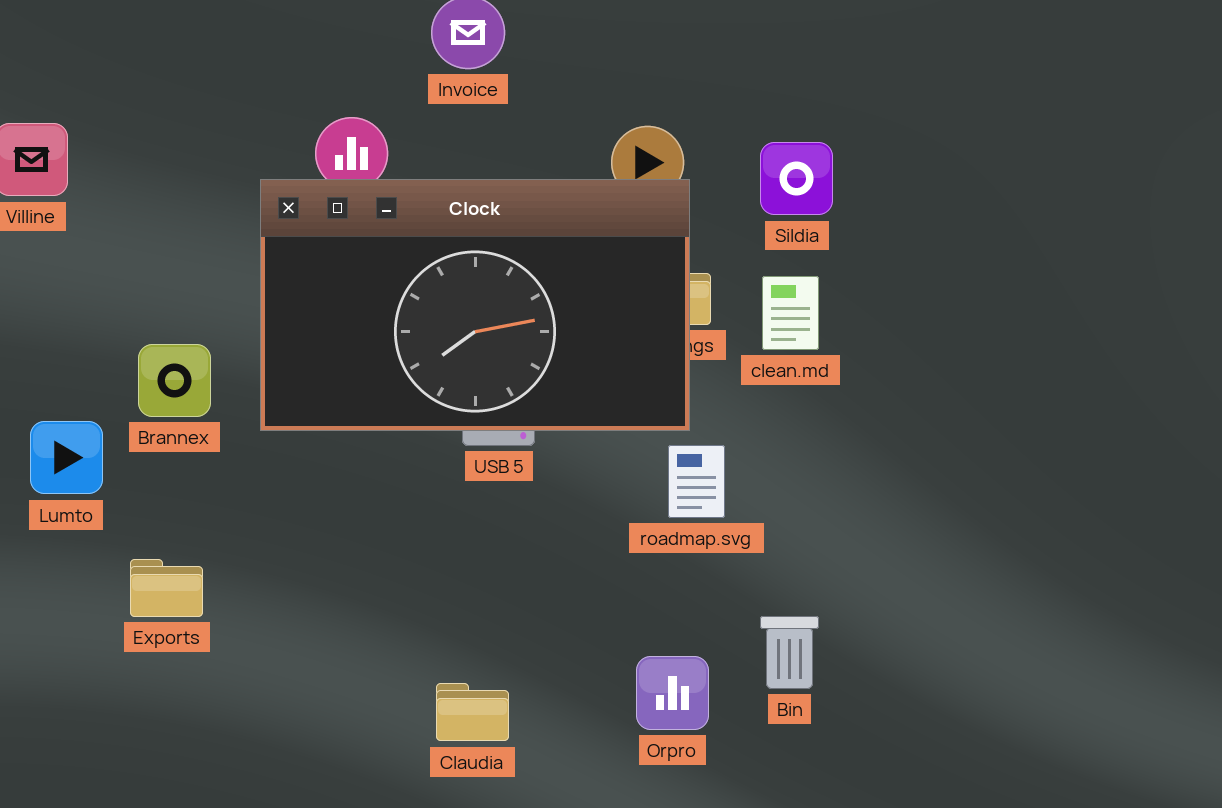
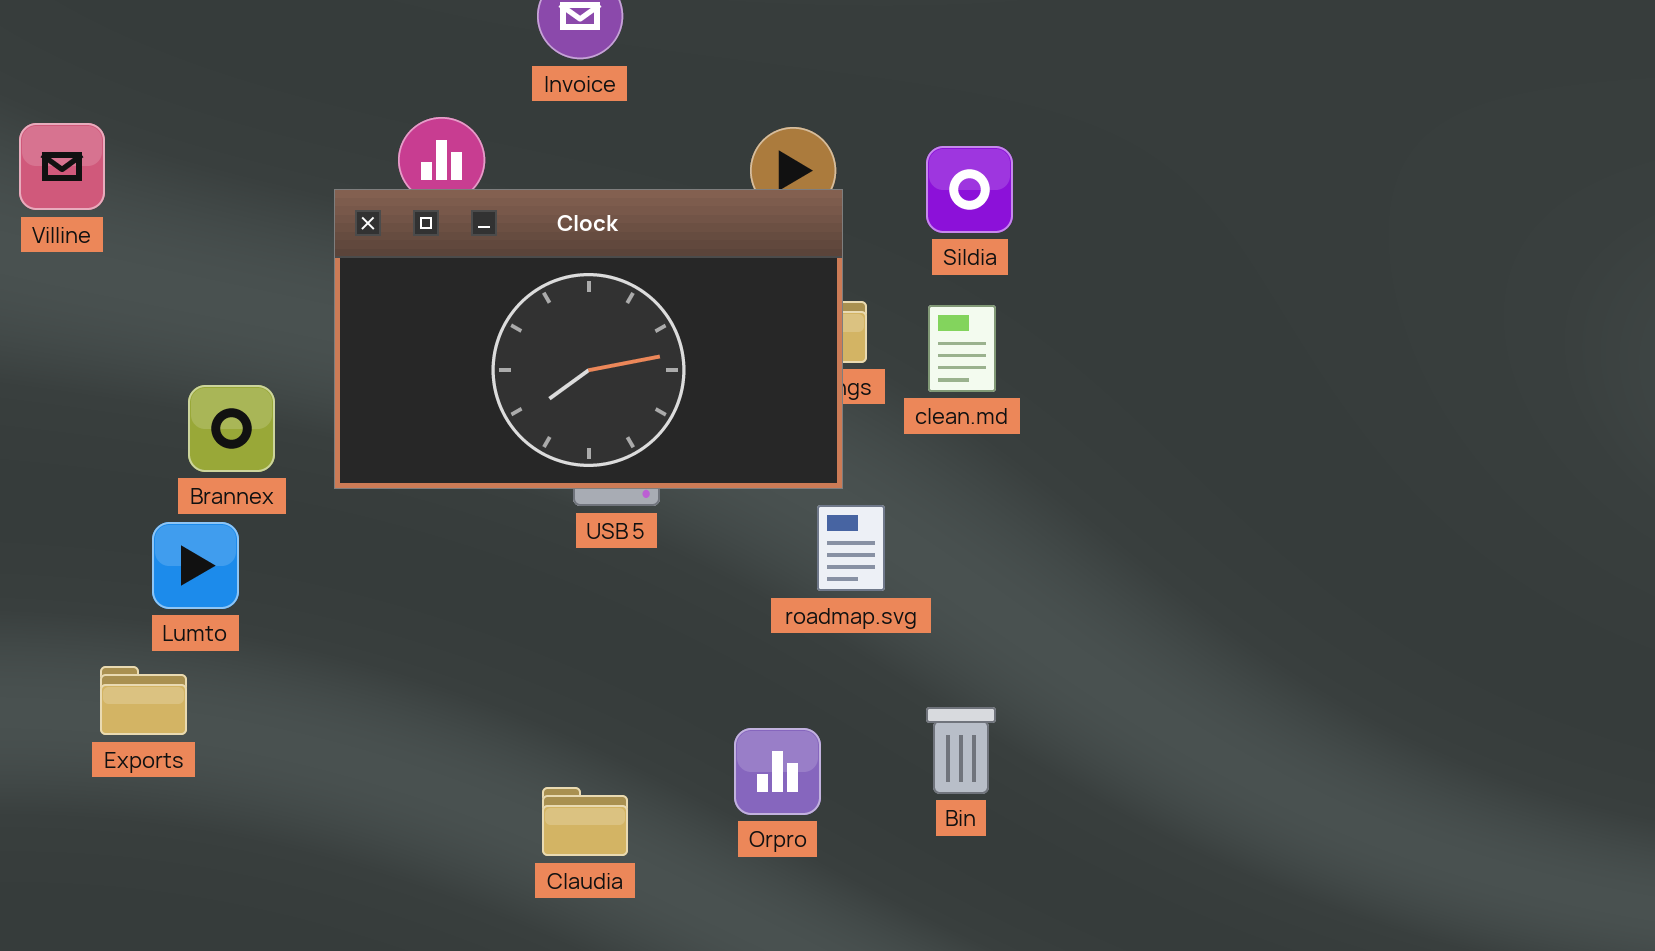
Lumto: [30,421,103,494] -> [152,522,239,609], moved
Exports: [130,559,203,617] -> [100,666,187,735], moved
Orpro: [636,656,709,730] -> [734,728,821,815], moved

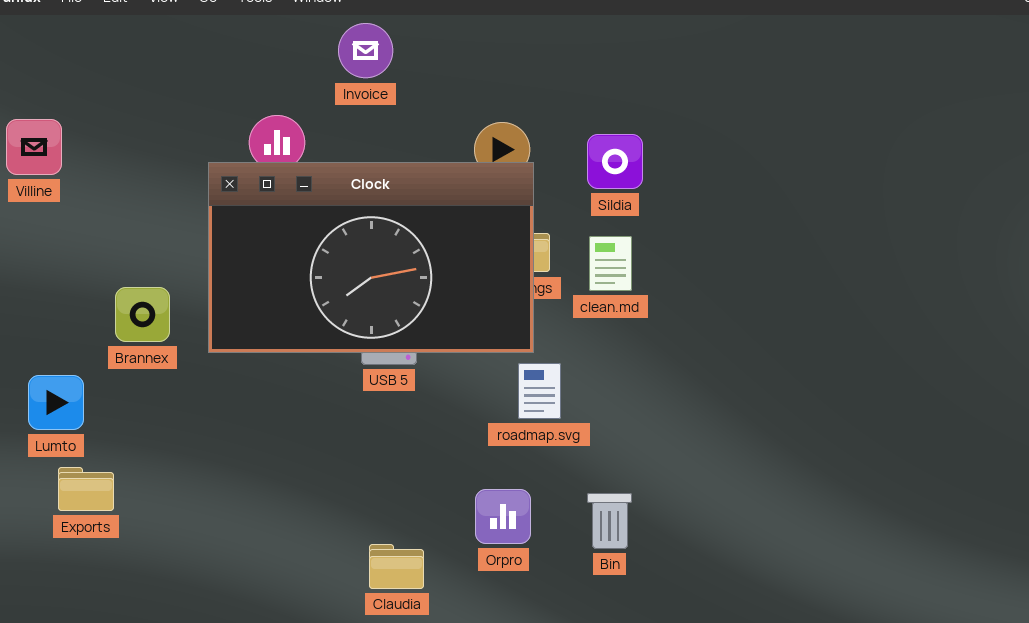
Lumto: [152,522,239,609] -> [28,375,84,430], moved
Orpro: [734,728,821,815] -> [475,489,531,544], moved
Claudia: [542,787,628,856] -> [369,544,424,589], moved

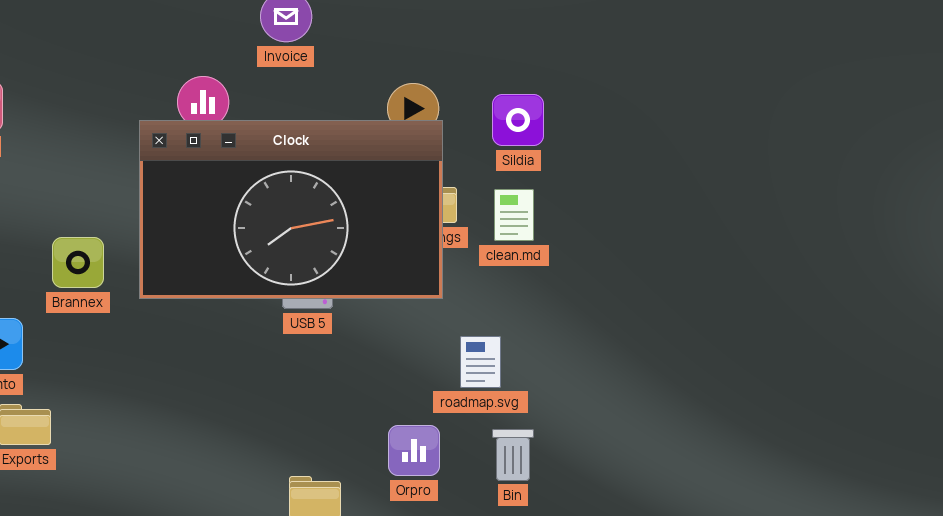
roadmap.svg: [518,363,561,419] -> [460,336,501,388], moved

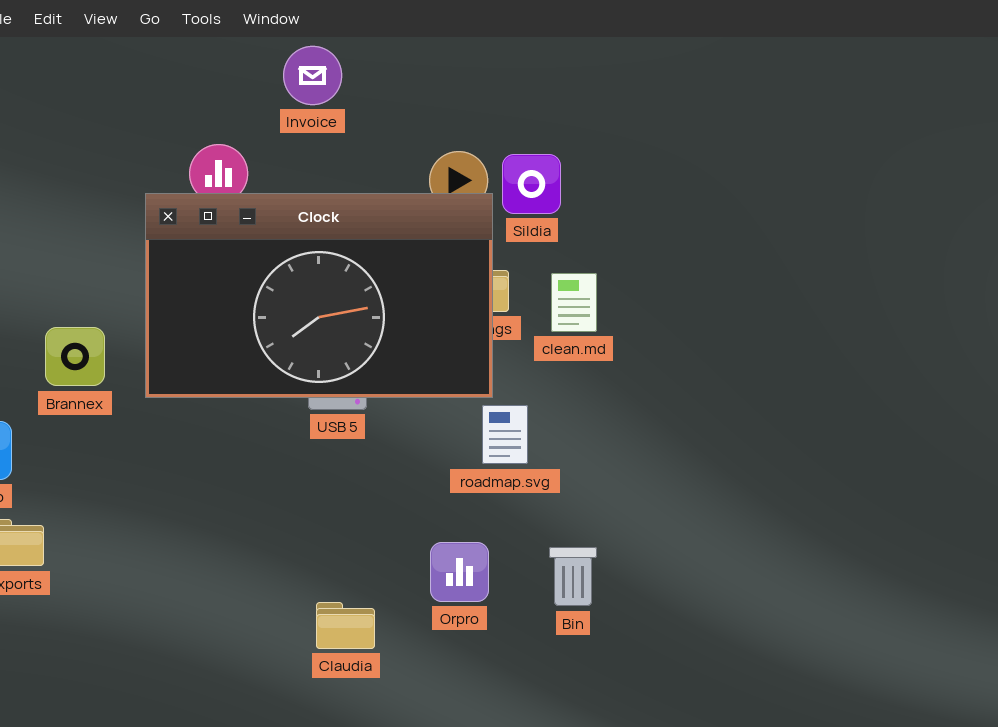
Sildia: [492,94,544,146] -> [502,154,561,214], moved
roadmap.svg: [460,336,501,388] -> [482,405,528,464], moved

